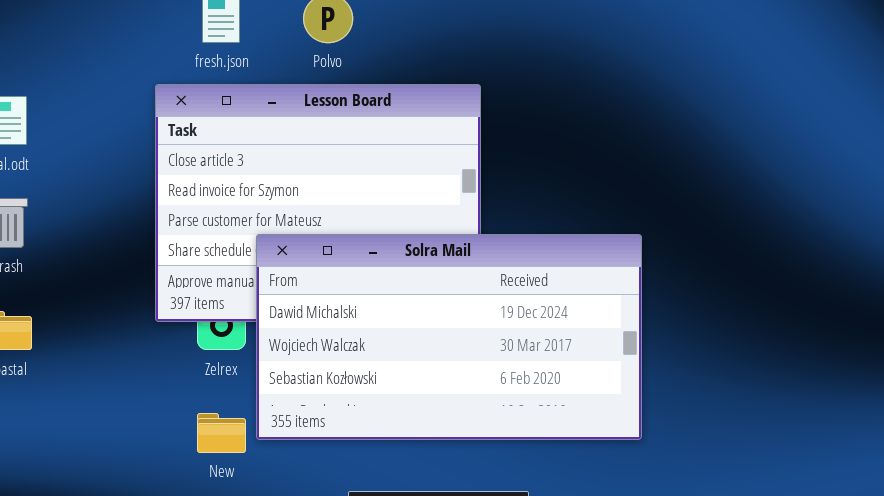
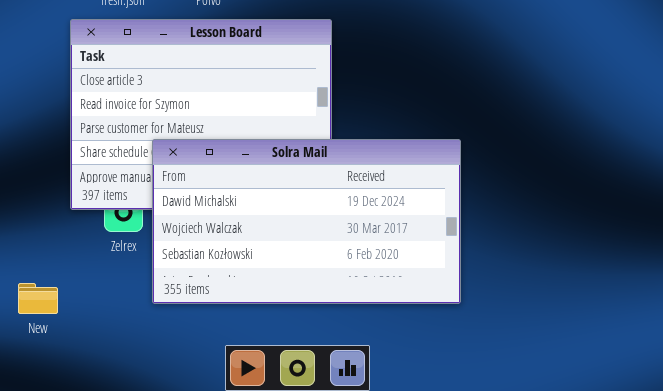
New: [197,413,246,453] -> [18,283,58,314], moved

